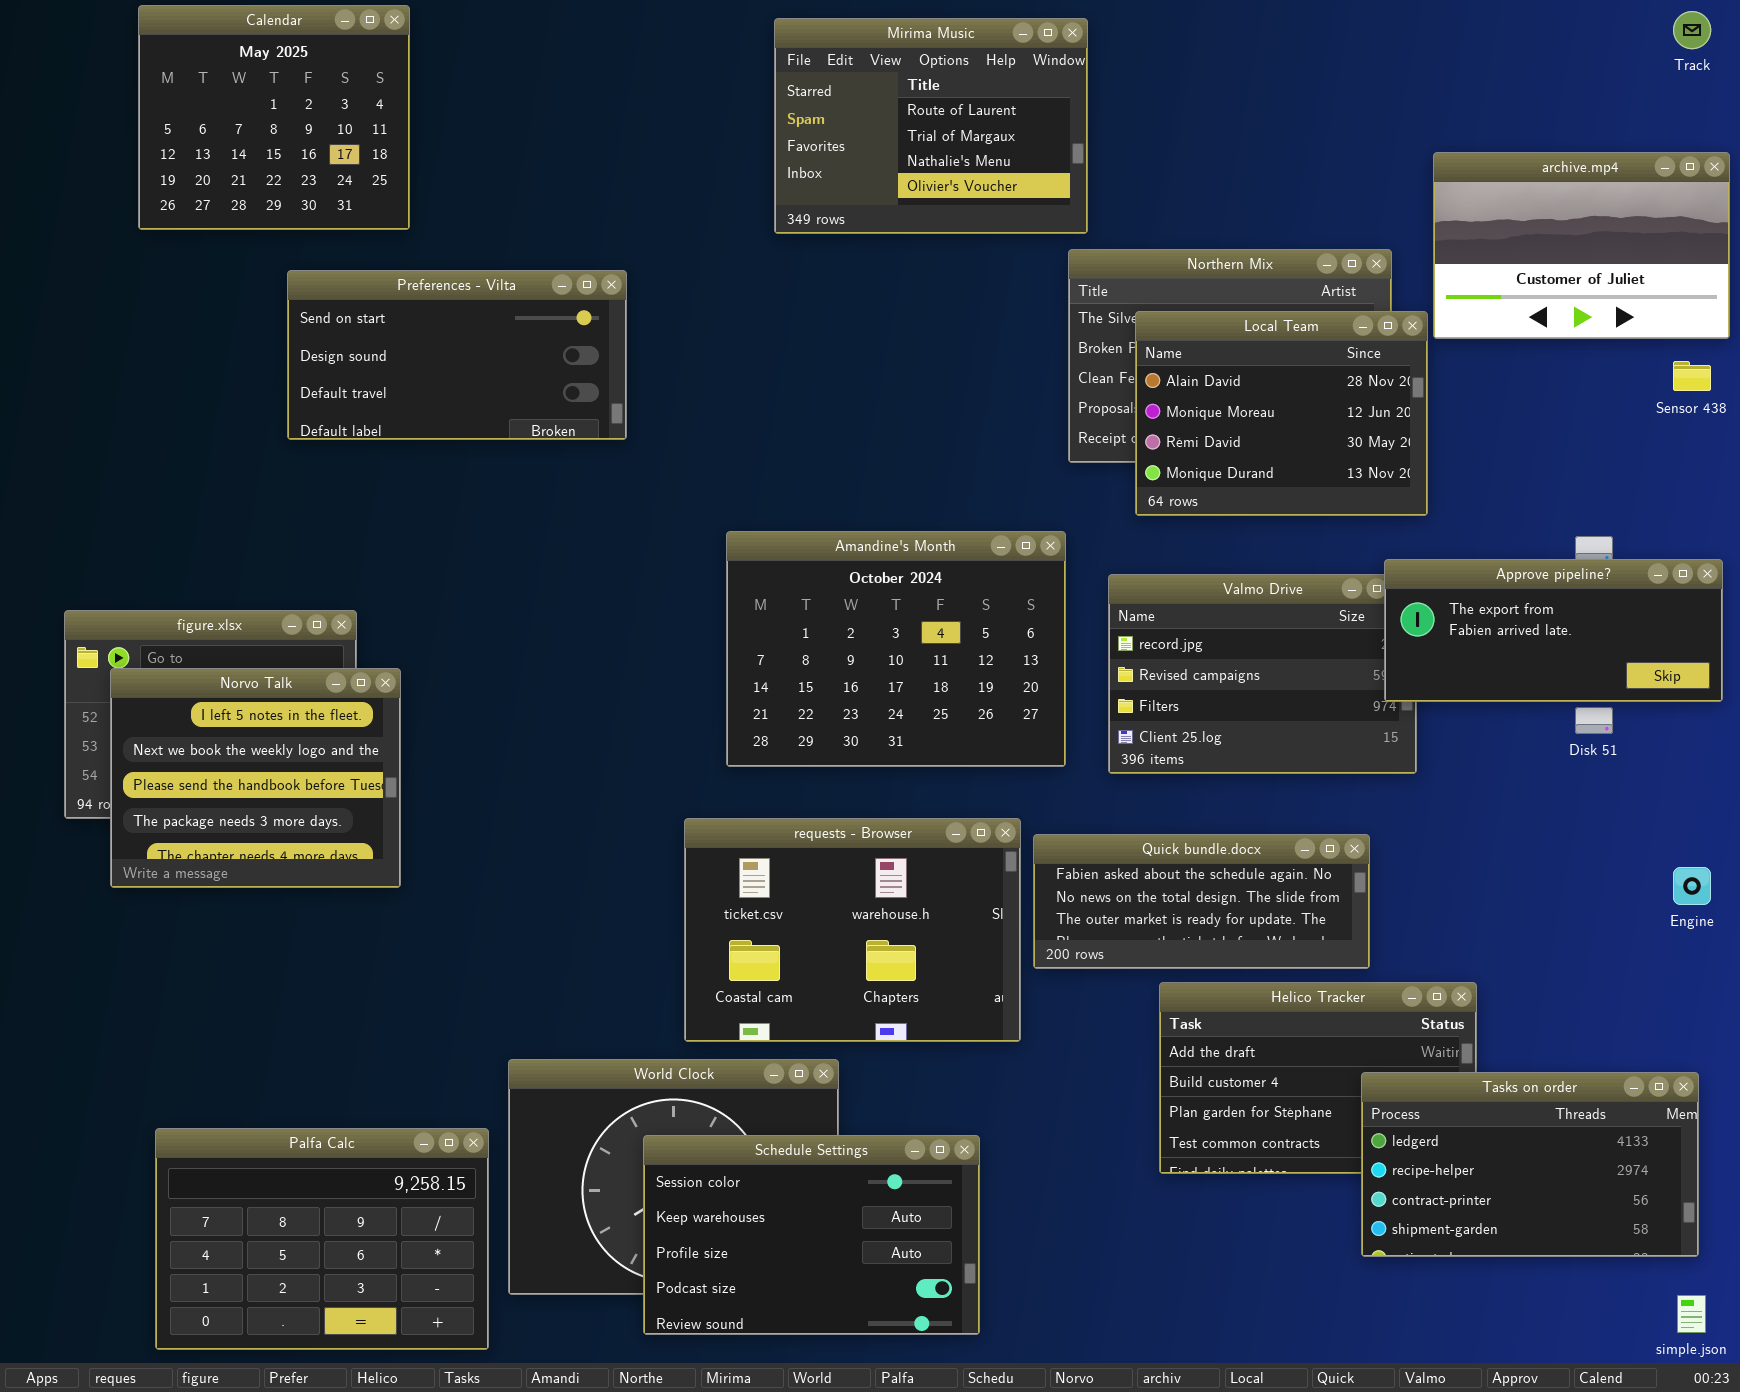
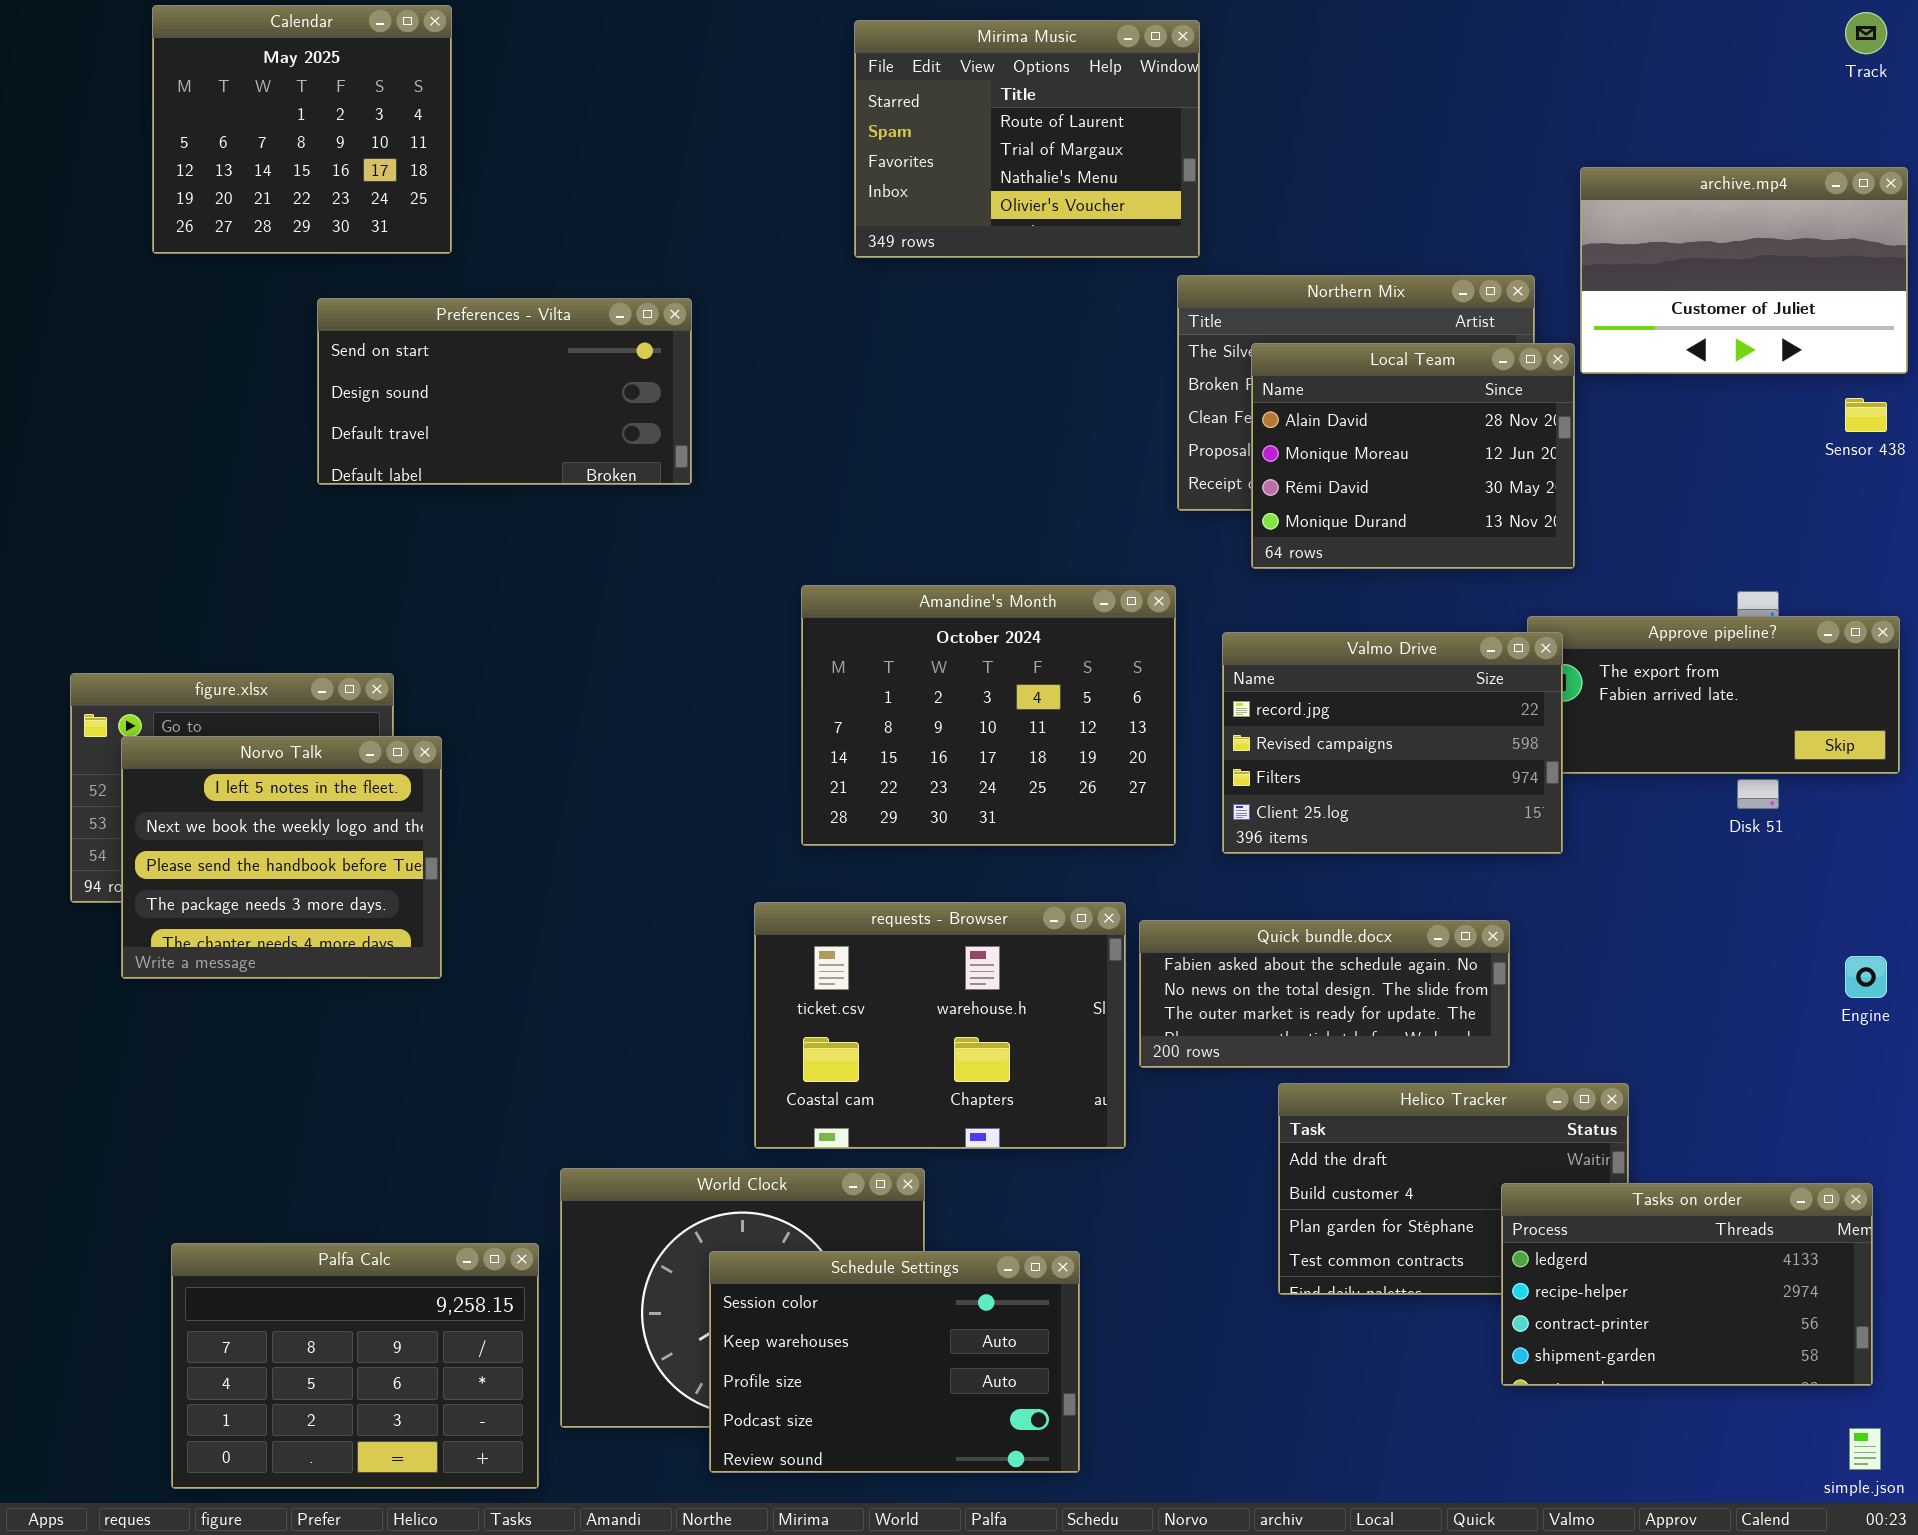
Valmo Drive: [1108,574,1417,774] -> [1222,632,1563,854], raised

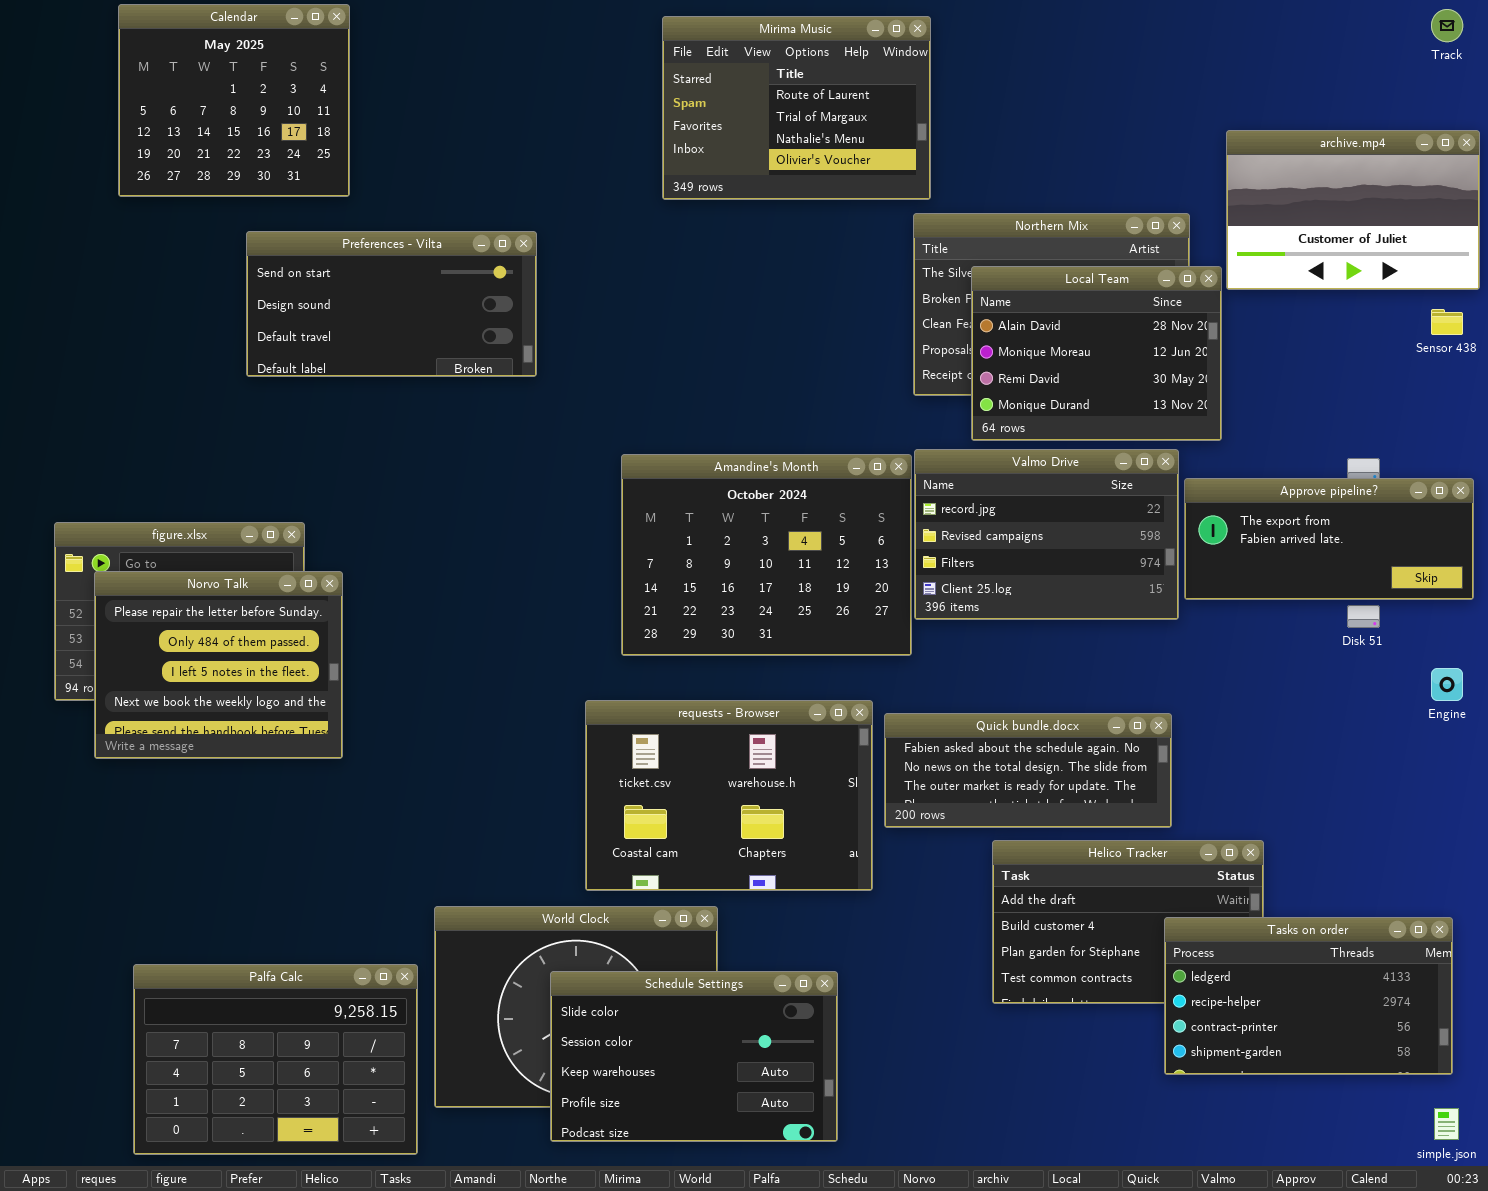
Valmo Drive: [1222,632,1563,854] -> [914,449,1179,620], moved
Norvo Talk: [121,736,442,979] -> [94,571,343,759], scrolled up 2 rows
Engine: [1845,956,1887,998] -> [1431,668,1463,701], moved
Schedule Settings: [709,1251,1080,1473] -> [550,971,838,1142], scrolled up 1 row

